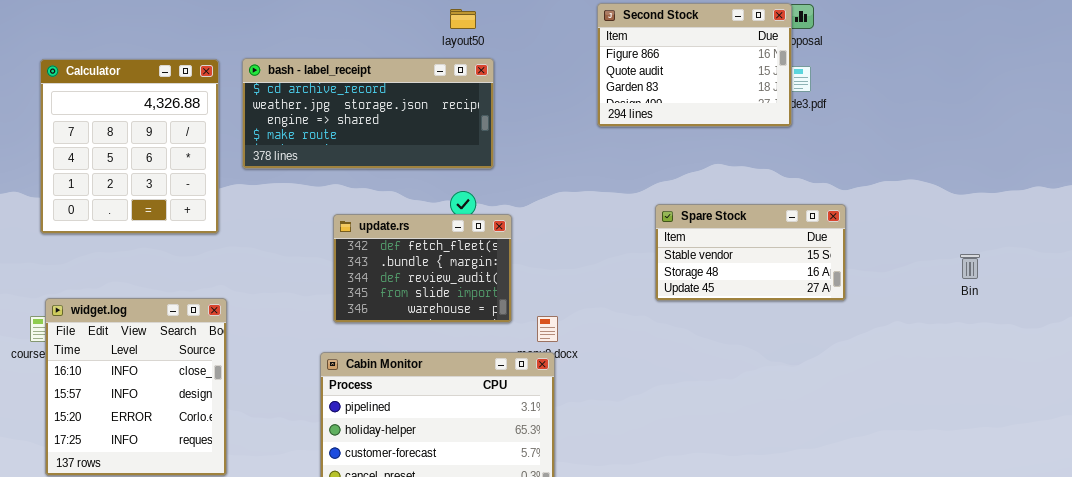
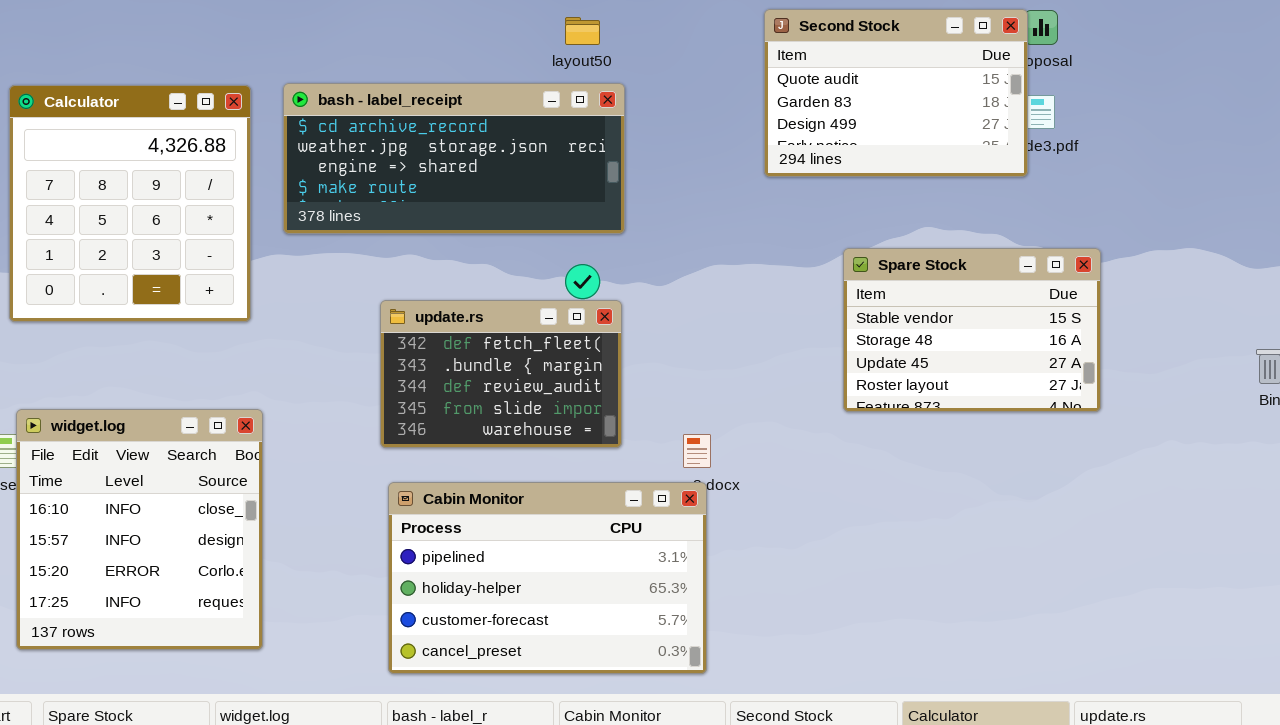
Second Stock: [597,3,792,127] -> [764,9,1028,177], scrolled down 1 row
Spare Stock: [655,204,846,301] -> [843,248,1101,412], resized
update.rs: [333,214,512,323] -> [380,300,622,448], moved

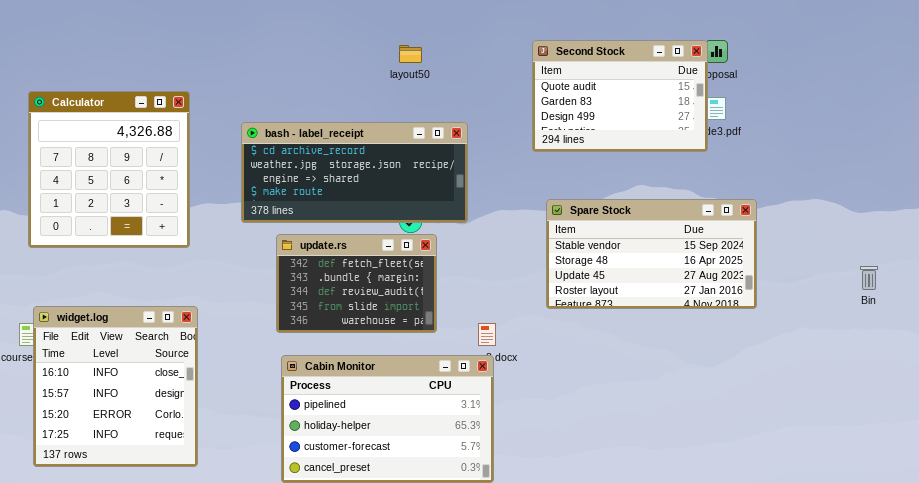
bash - label_receipt: [283,83,625,234] -> [241,122,468,223], moved
Spare Stock: [843,248,1101,412] -> [546,199,757,309], resized

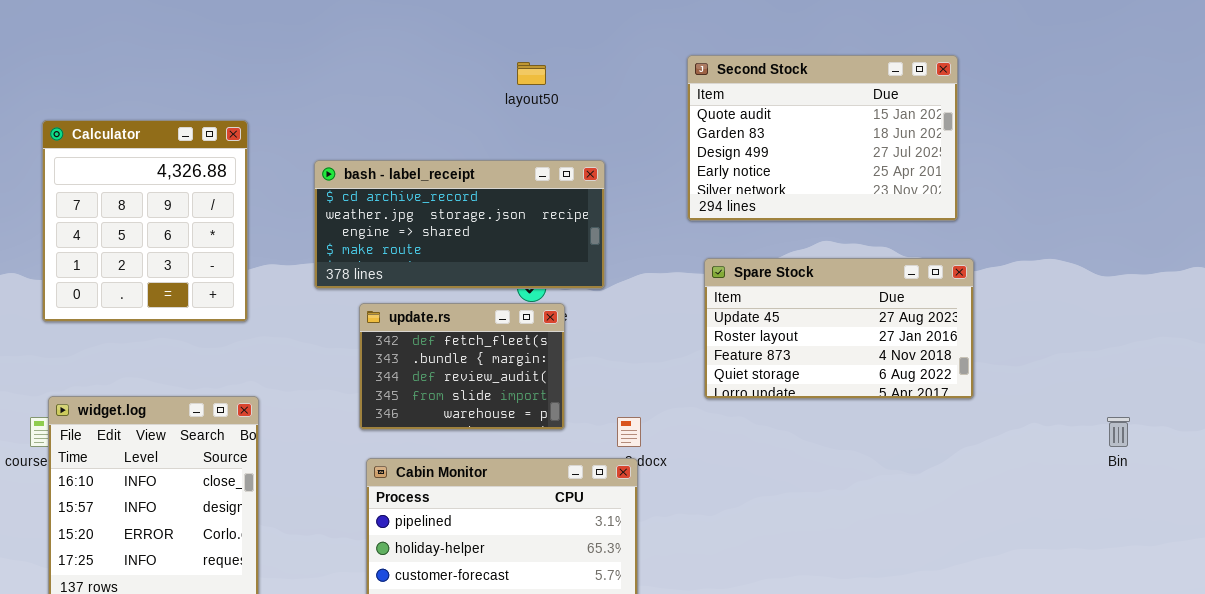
Second Stock: [532,40,708,152] -> [687,55,958,221], resized
Spare Stock: [546,199,757,309] -> [704,258,974,399], scrolled down 2 rows
Bin: [860,266,878,290] -> [1107,417,1130,447], moved

